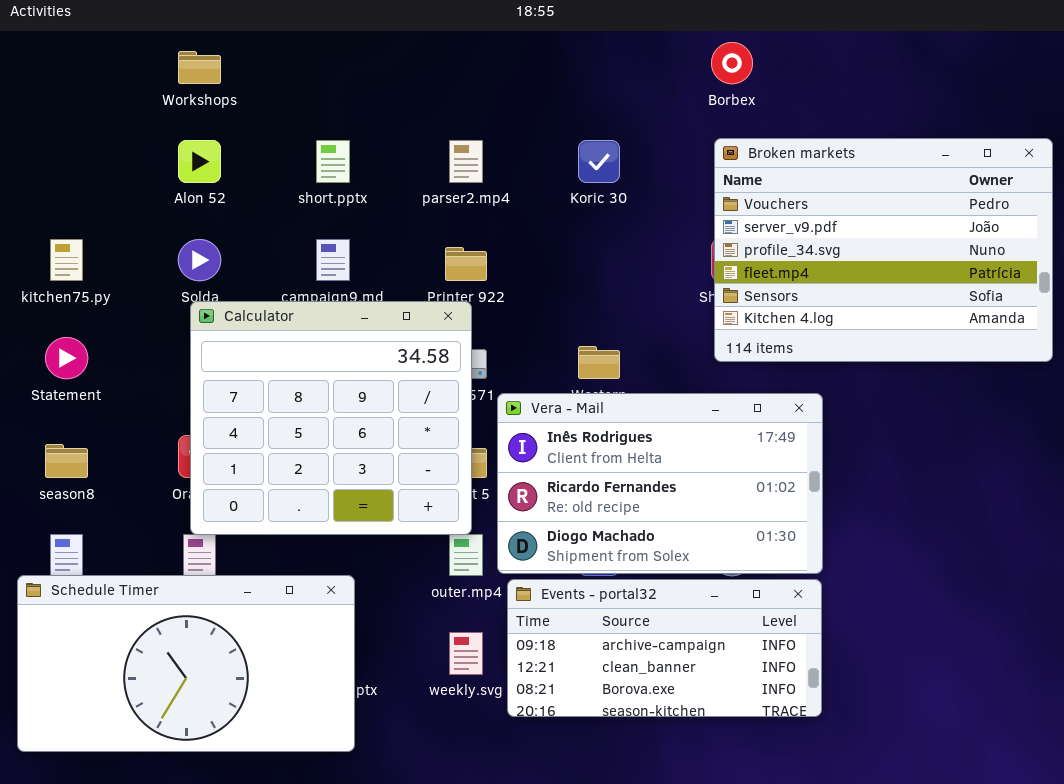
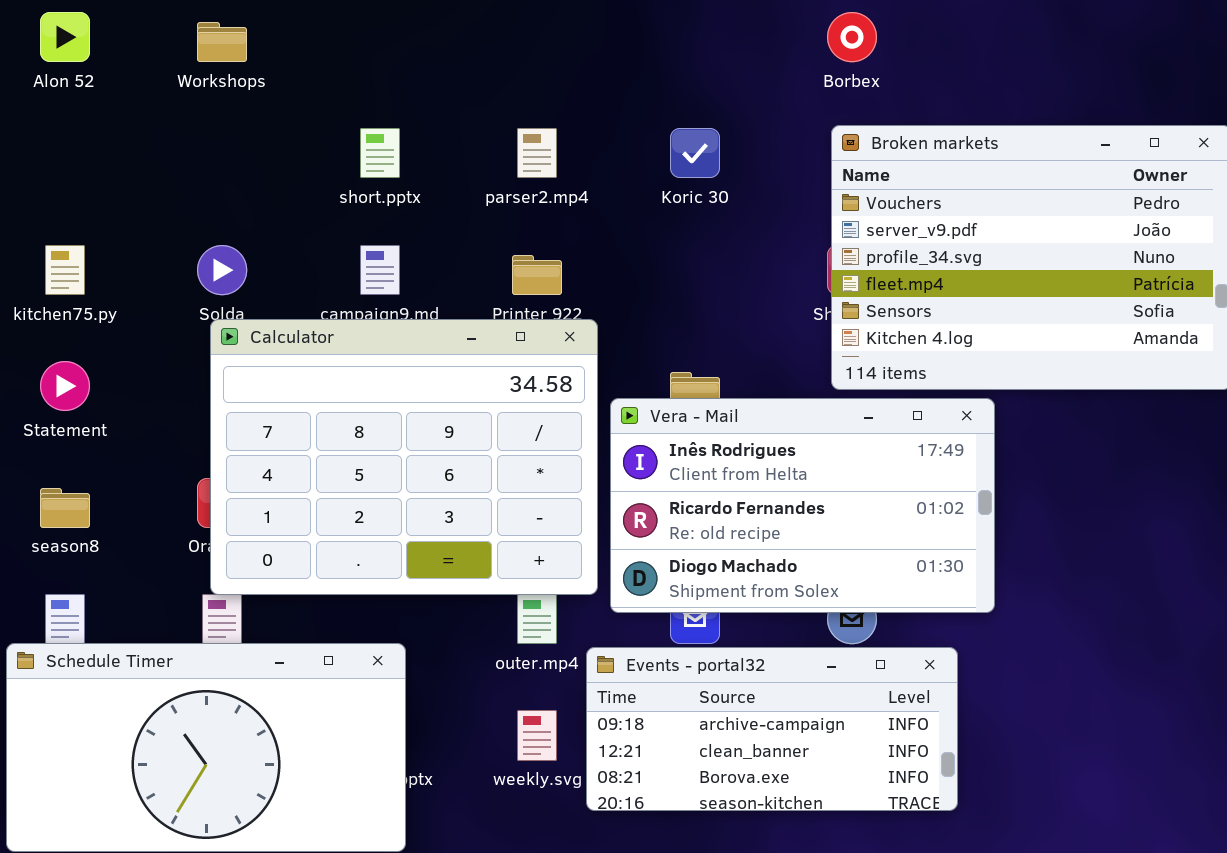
Alon 52: [178,140,221,183] -> [40,12,90,62], moved
Calculator: [190,301,472,535] -> [210,319,598,595], resized
Vera - Mail: [497,393,823,574] -> [610,398,995,613], moved

